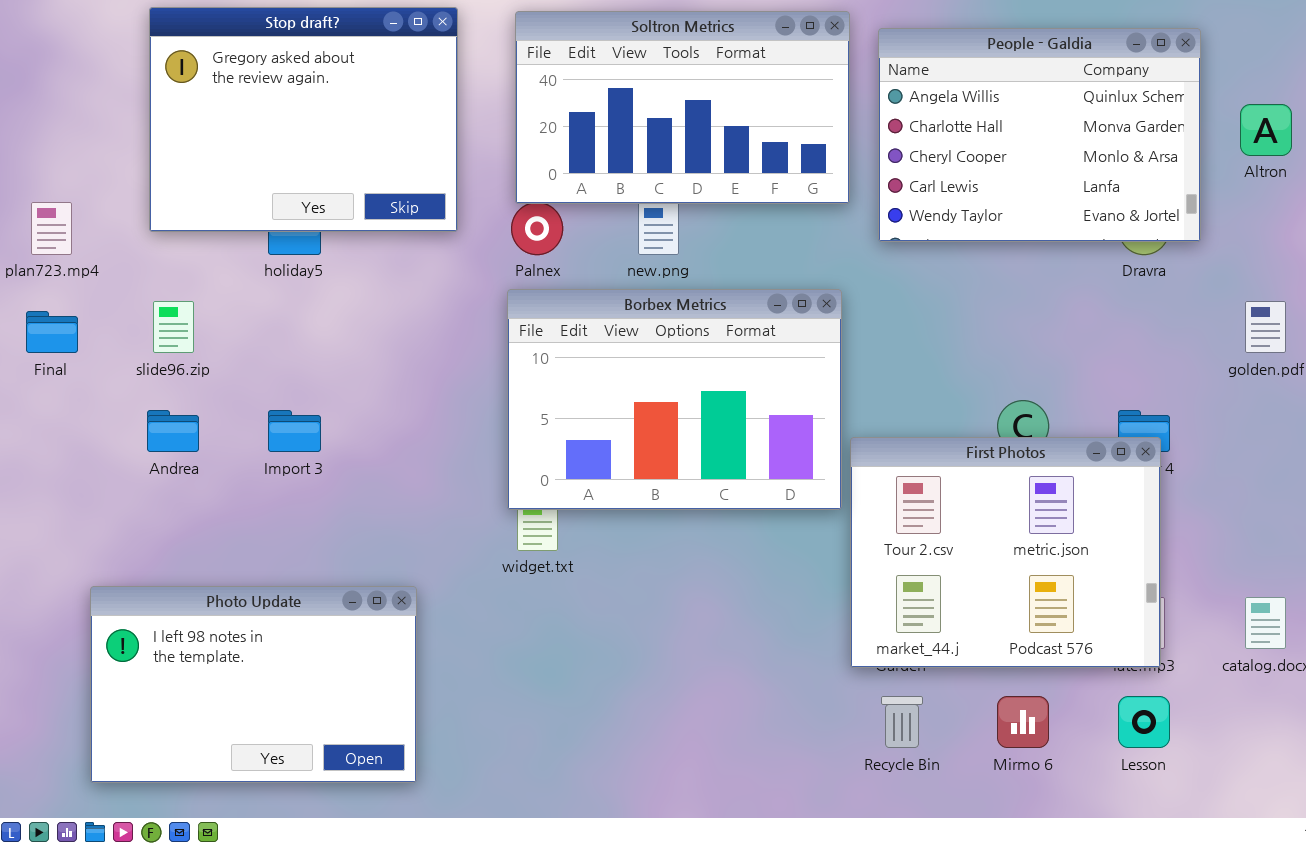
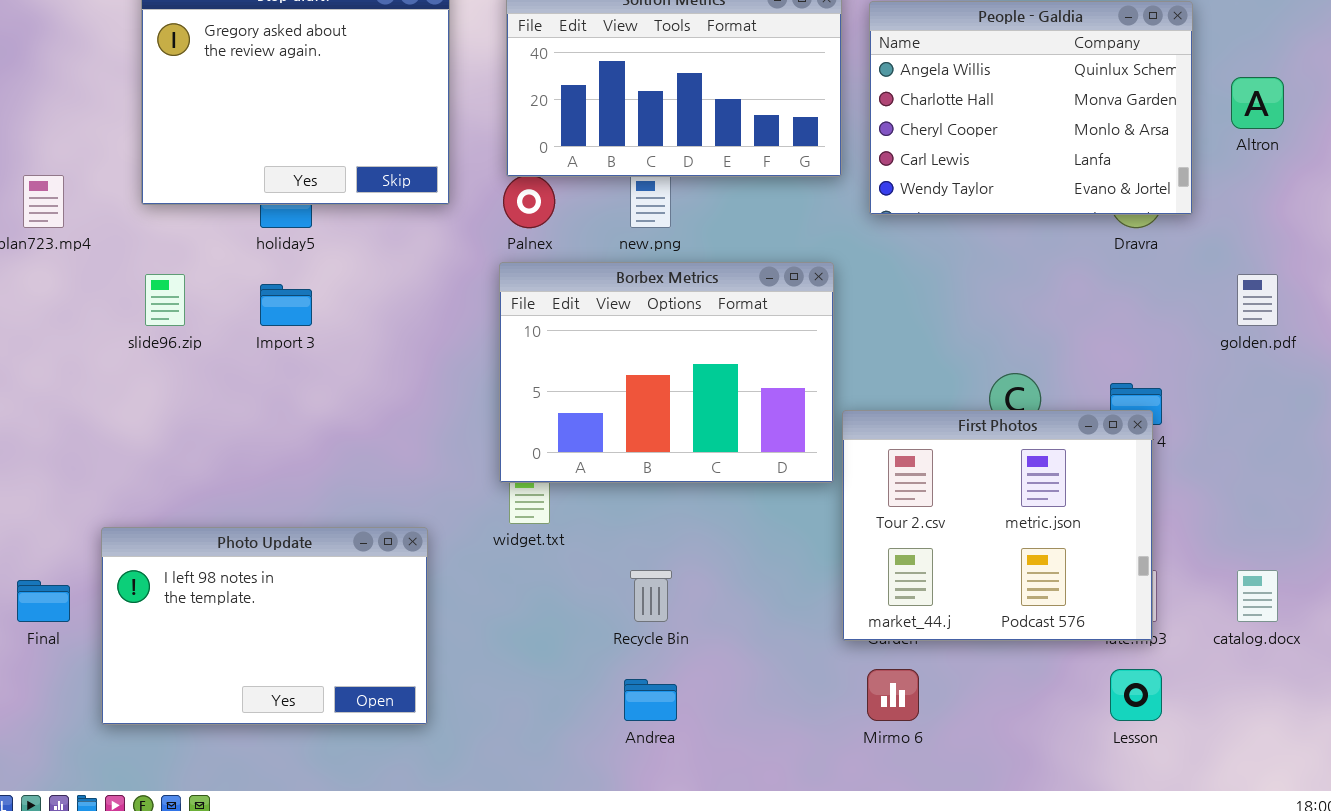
Final: [26,311,78,353] -> [17,580,70,622], moved
Andrea: [147,410,199,452] -> [624,679,677,721], moved
Import 3: [268,410,321,452] -> [260,284,312,326], moved
Photo Update: [90,586,417,783] -> [101,527,428,725], moved
Recycle Bin: [881,696,923,748] -> [630,570,672,622], moved
Mirmo 6: [997,696,1049,748] -> [867,669,919,721], moved

